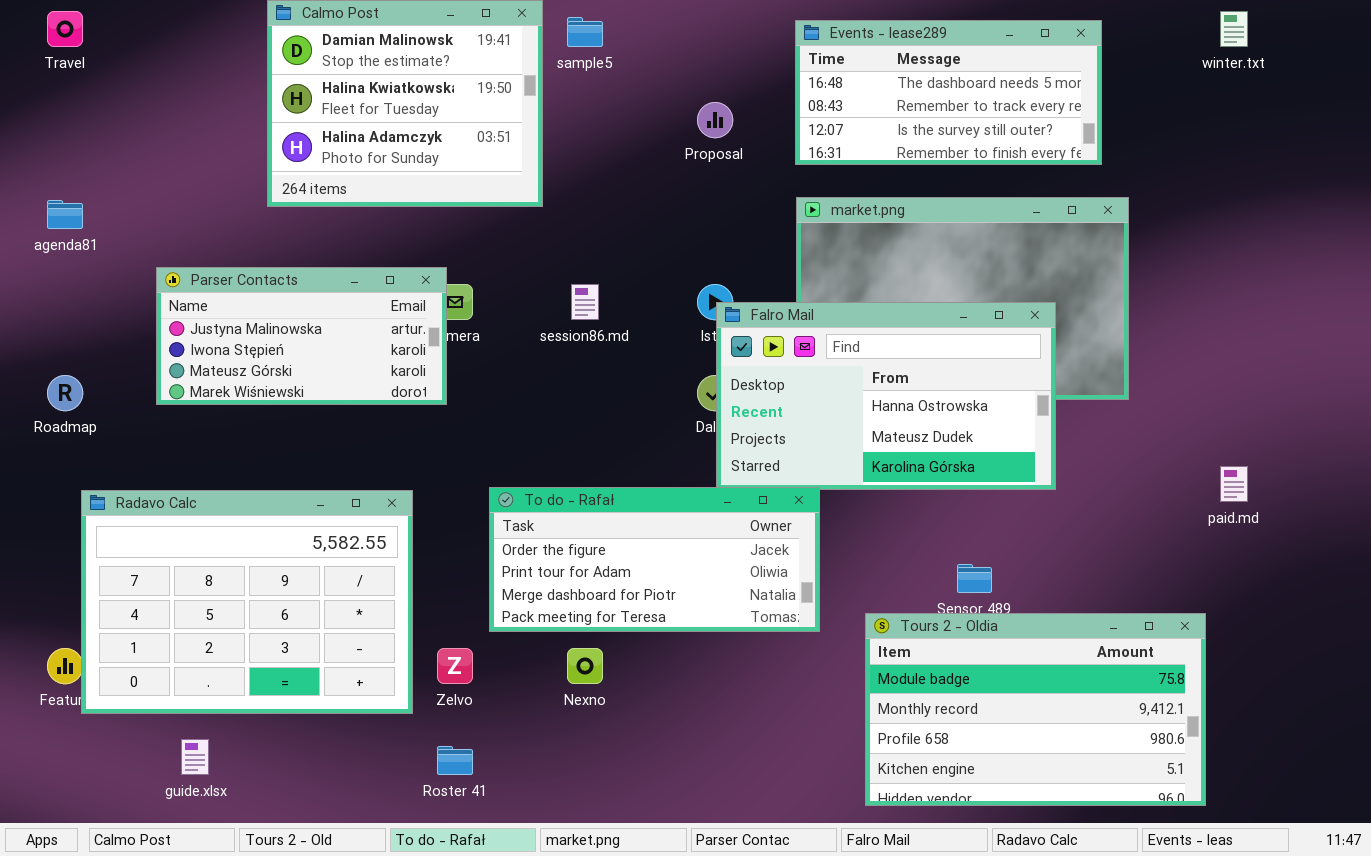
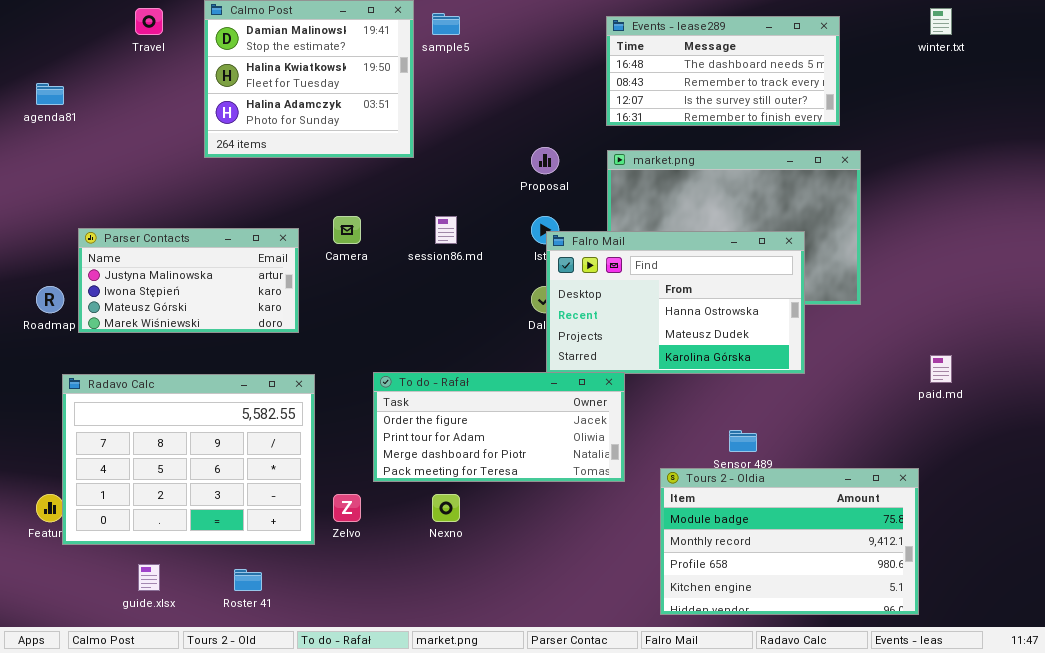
Travel: [47,11,83,47] -> [135,8,163,35], moved
Proposal: [697,102,733,138] -> [531,147,559,174], moved
agenda81: [47,200,83,229] -> [36,83,64,105], moved
Parser Contacts: [156,267,447,405] -> [78,228,299,333], moved
Roster 41: [437,746,473,775] -> [234,569,262,591], moved

